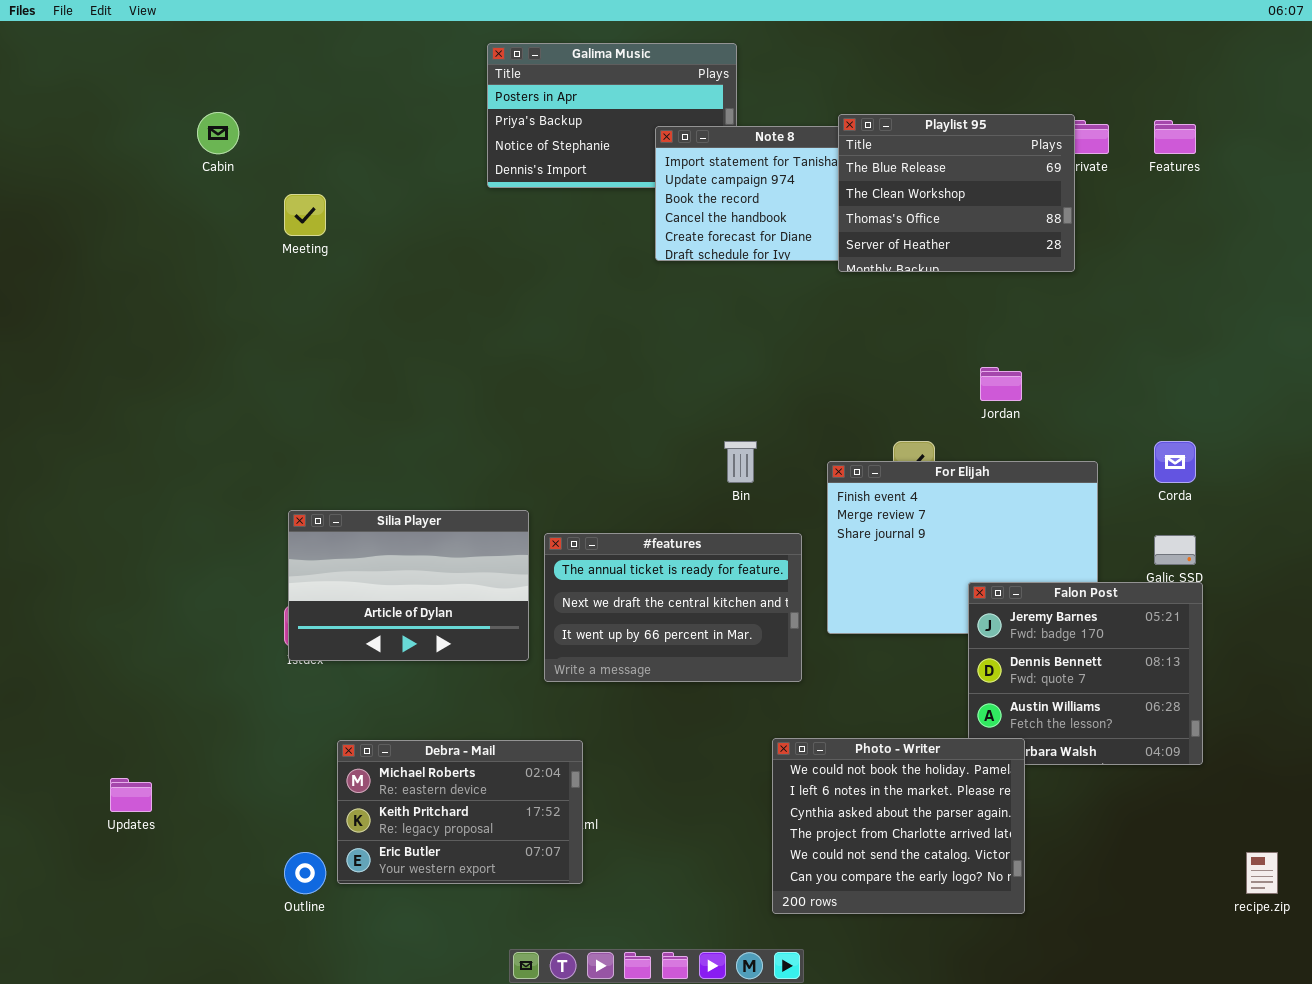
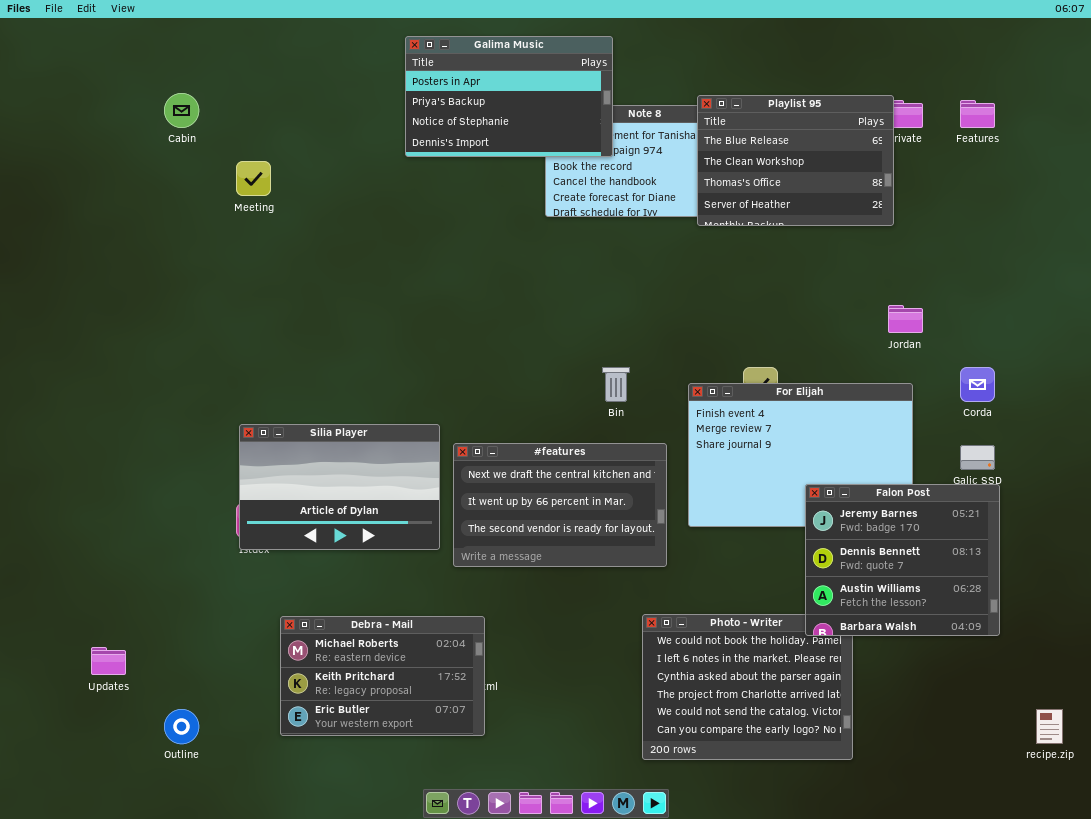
Galima Music: [487,43,737,188] -> [405,36,613,157], raised
Jordan: [980,367,1022,401] -> [888,305,923,333], moved
#features: [544,533,802,682] -> [453,443,667,567], scrolled down 1 row
Falon Post: [968,582,1203,765] -> [805,484,1000,636], raised
Outline: [284,852,326,894] -> [164,709,199,744], moved

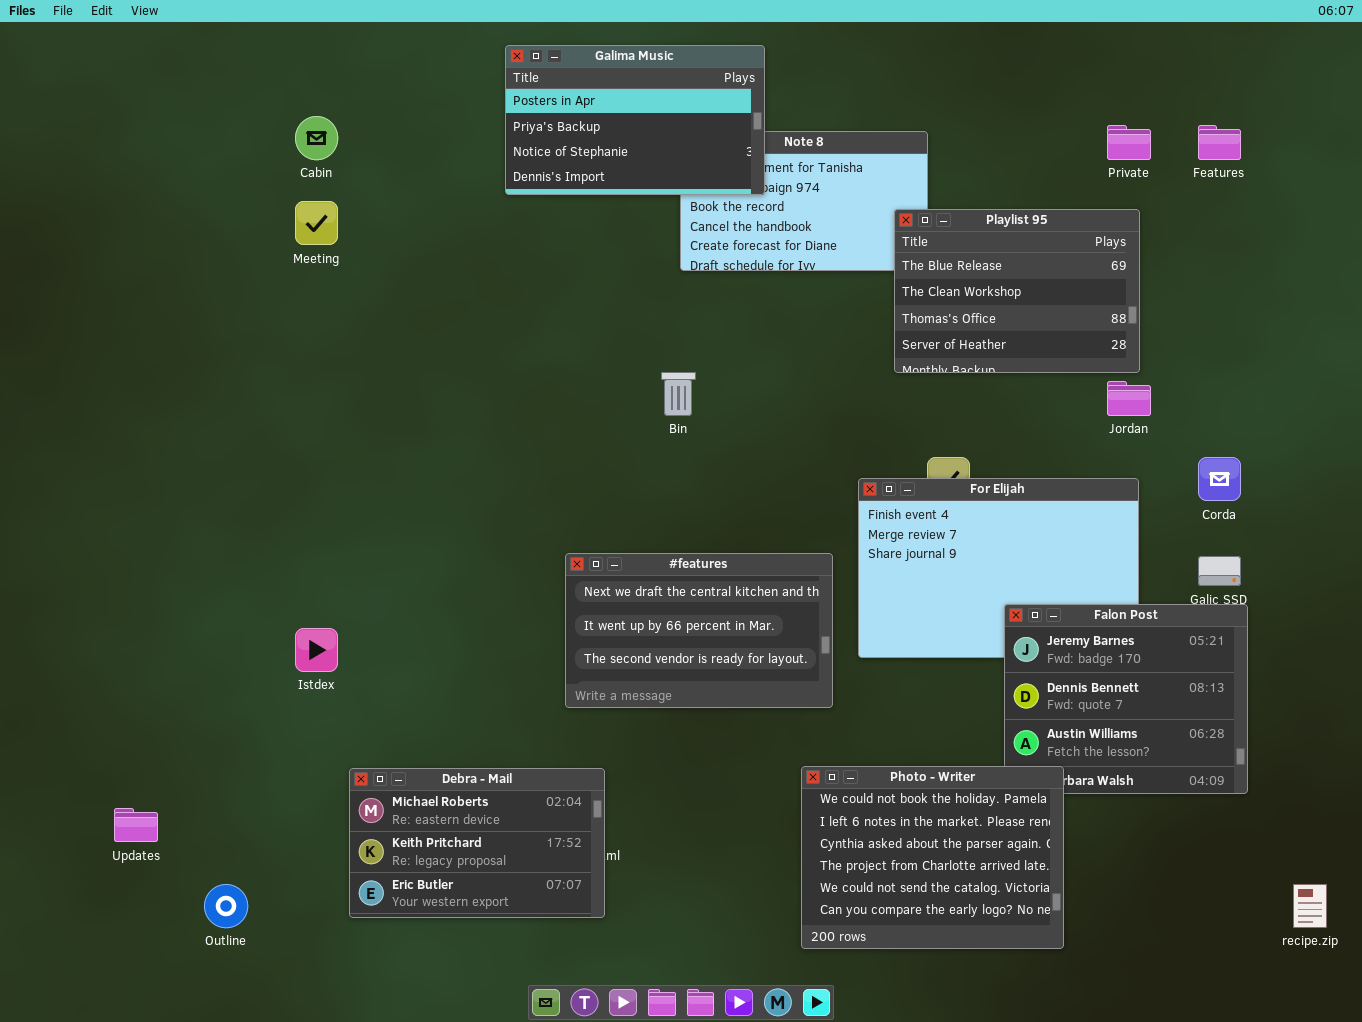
Cabin: [164,93,199,128] -> [295,116,338,160], moved
Playlist 95: [697,95,894,226] -> [894,209,1140,373], moved
Bin: [602,367,630,402] -> [661,372,696,416], moved
Silia Player: [239,424,440,550] -> none, closed
Photo - Writer: [642,614,853,760] -> [801,766,1064,949], raised

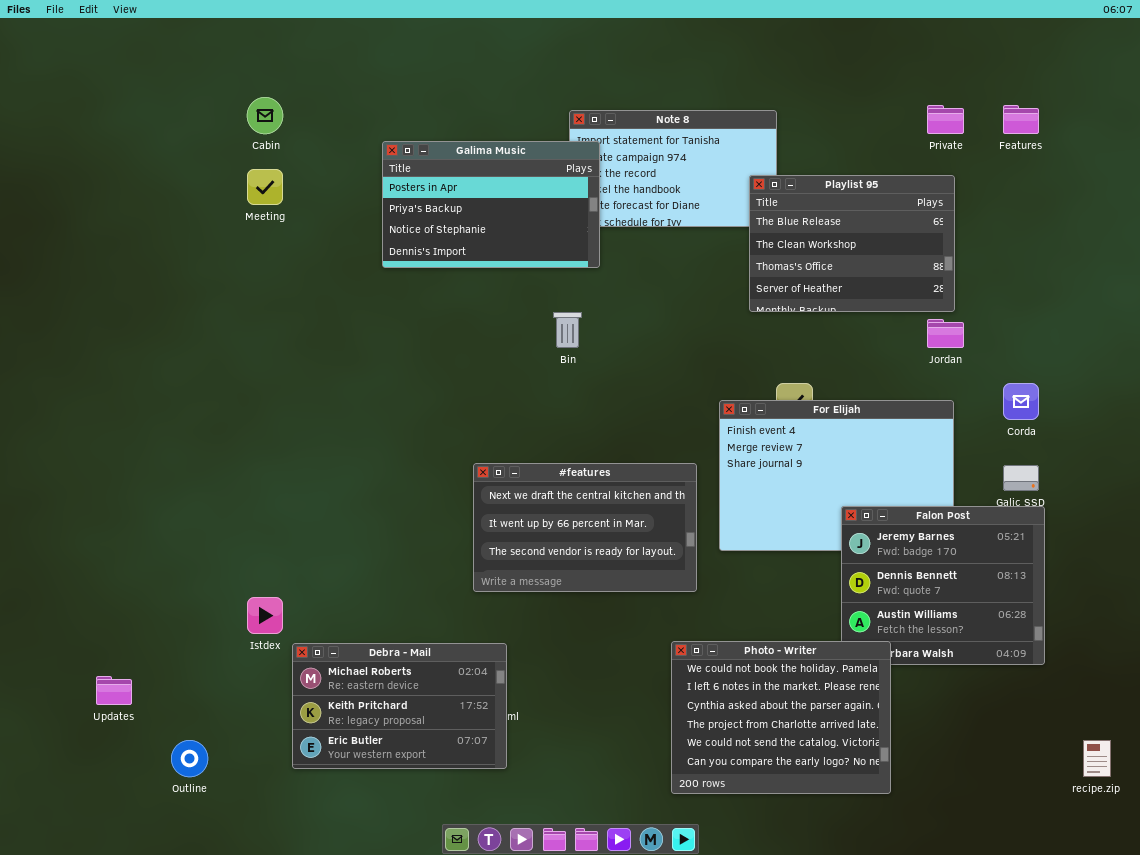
Galima Music: [505,45,765,195] -> [382,141,600,268], moved
Istdex: [295,628,338,672] -> [247,597,283,634], moved

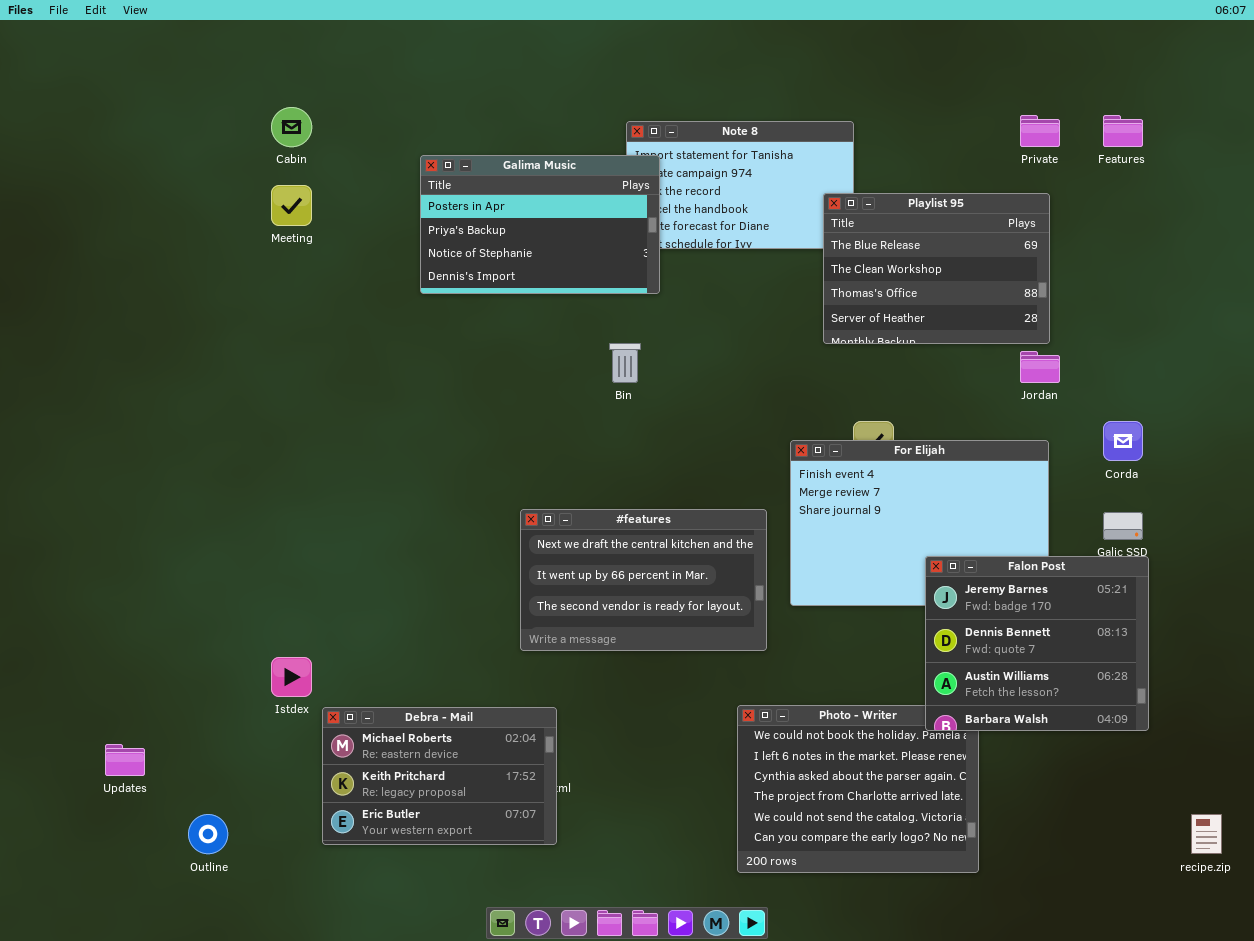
Falon Post: [841,506,1045,665] -> [925,556,1149,731], raised

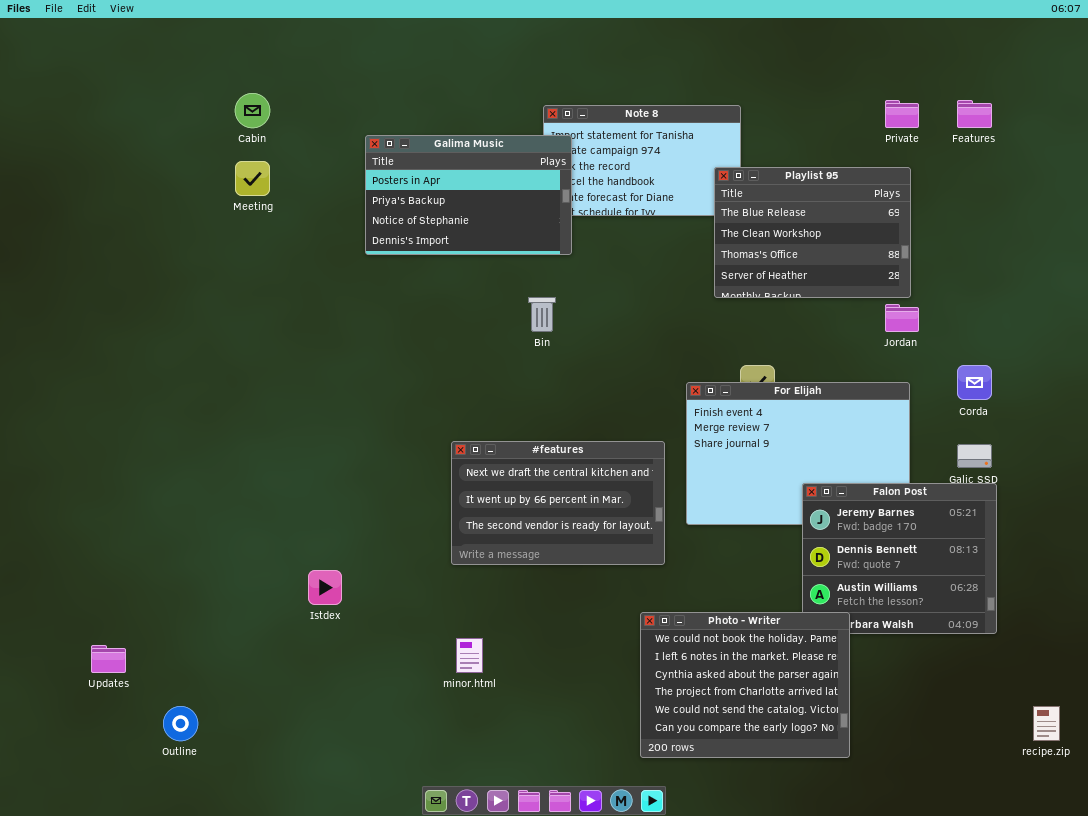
Istdex: [271,657,312,697] -> [308,570,342,605], moved
Photo - Writer: [737,705,979,873] -> [640,612,850,758], raised
Debra - Mail: [322,707,557,845] -> none, closed

